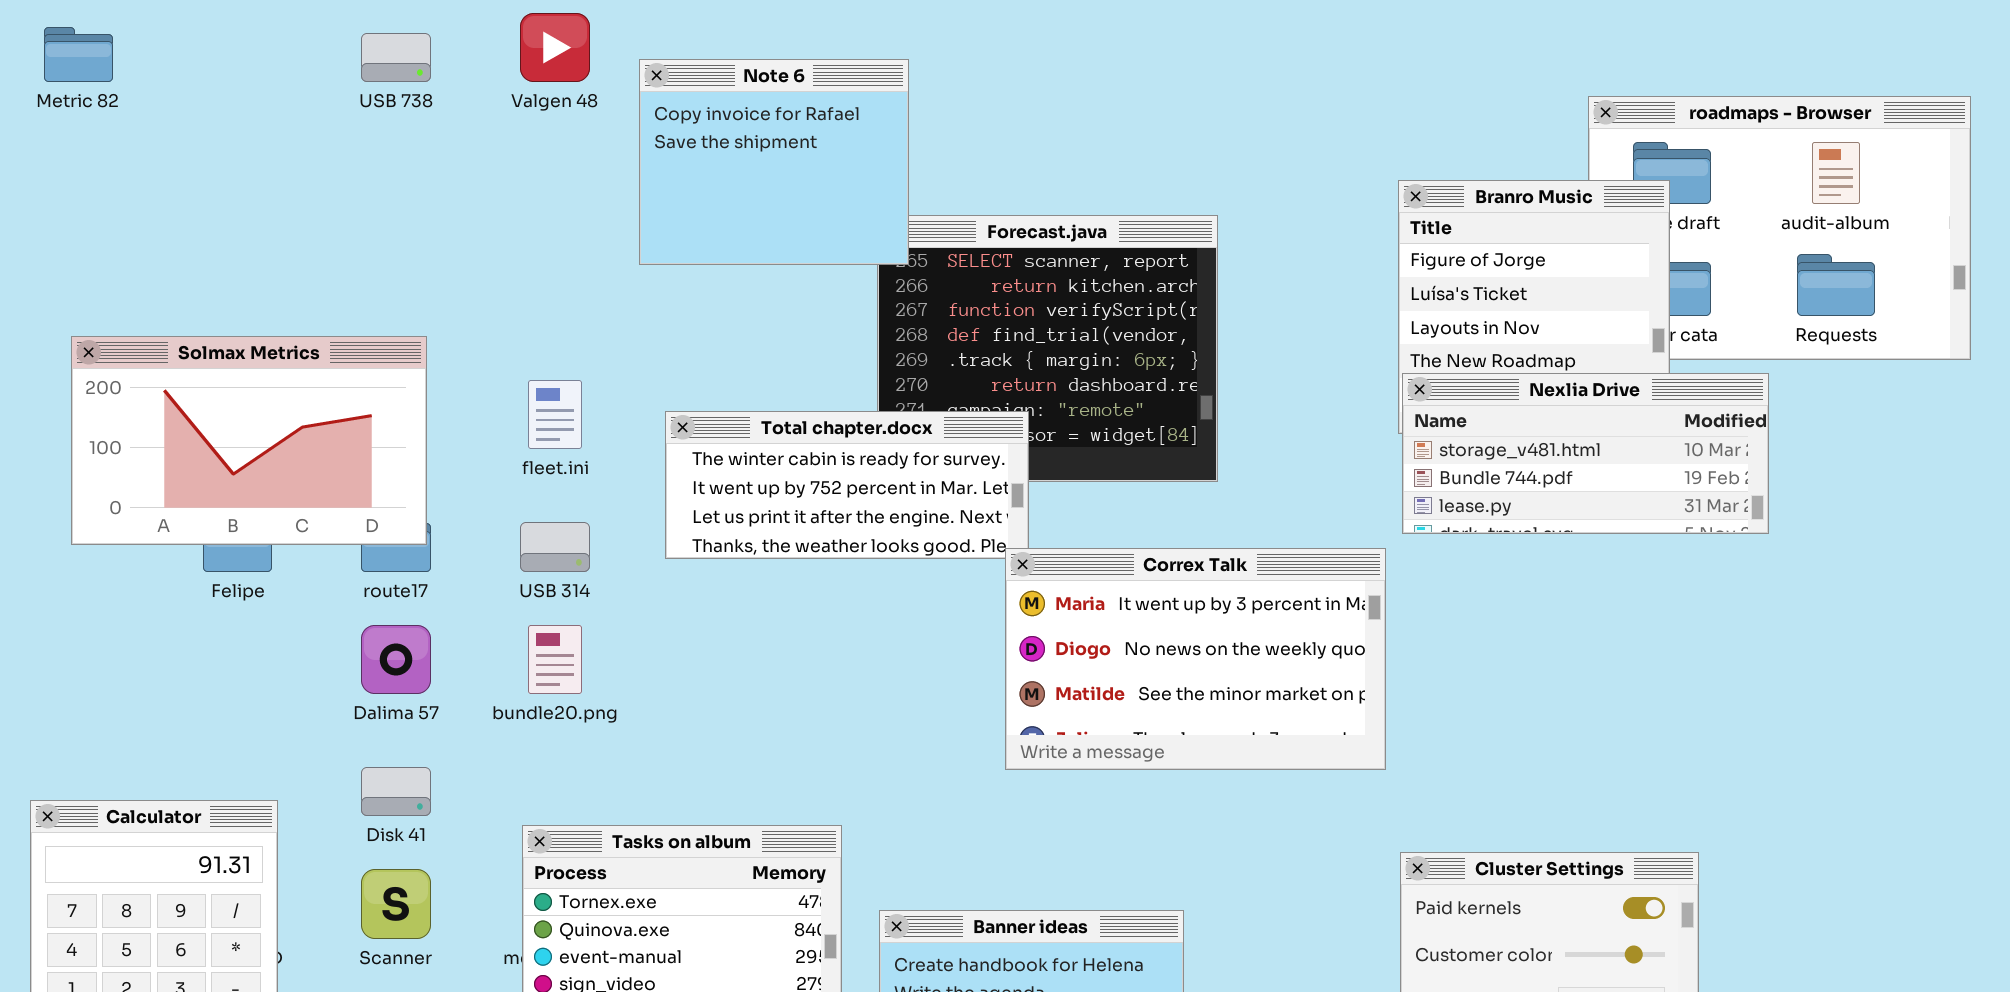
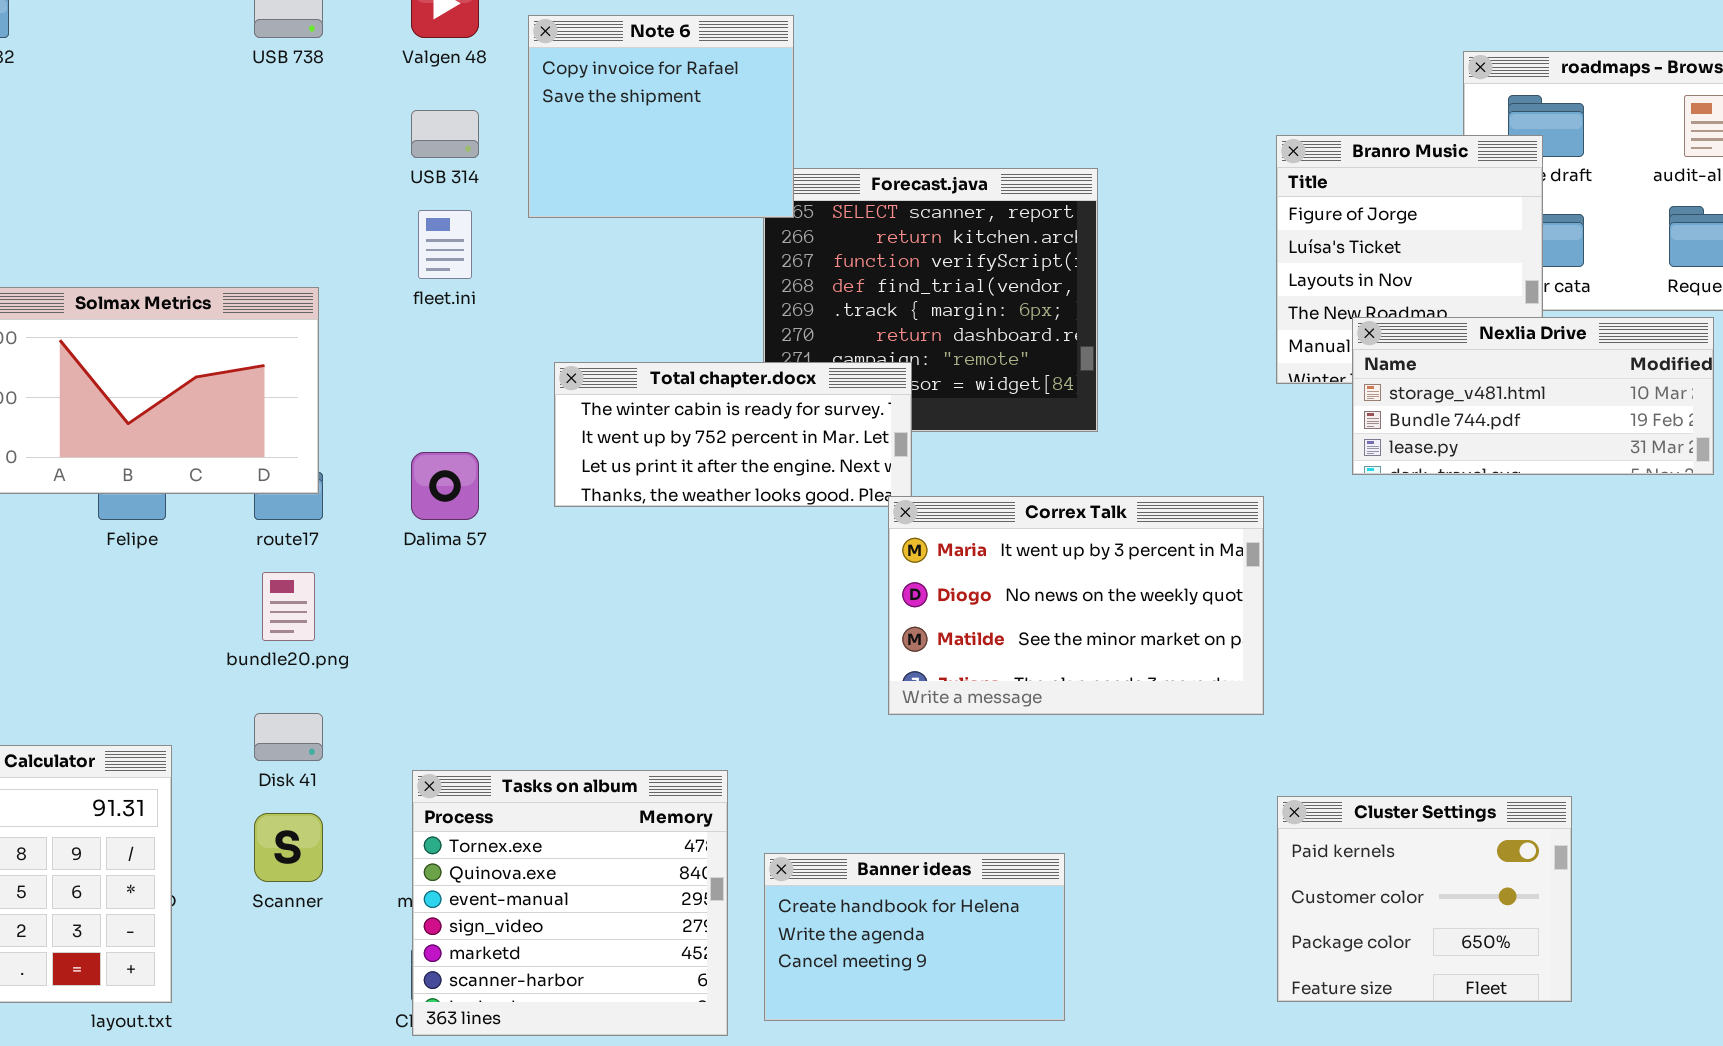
Nexlia Drive: [1402,373,1769,534] -> [1352,317,1714,475], moved
fleet.ini: [528,380,582,449] -> [418,210,472,279], moved
USB 314: [520,522,590,572] -> [411,110,479,158], moved
Dalima 57: [361,625,431,694] -> [411,452,479,520], moved
bundle20.png: [528,625,582,694] -> [262,572,315,641], moved

